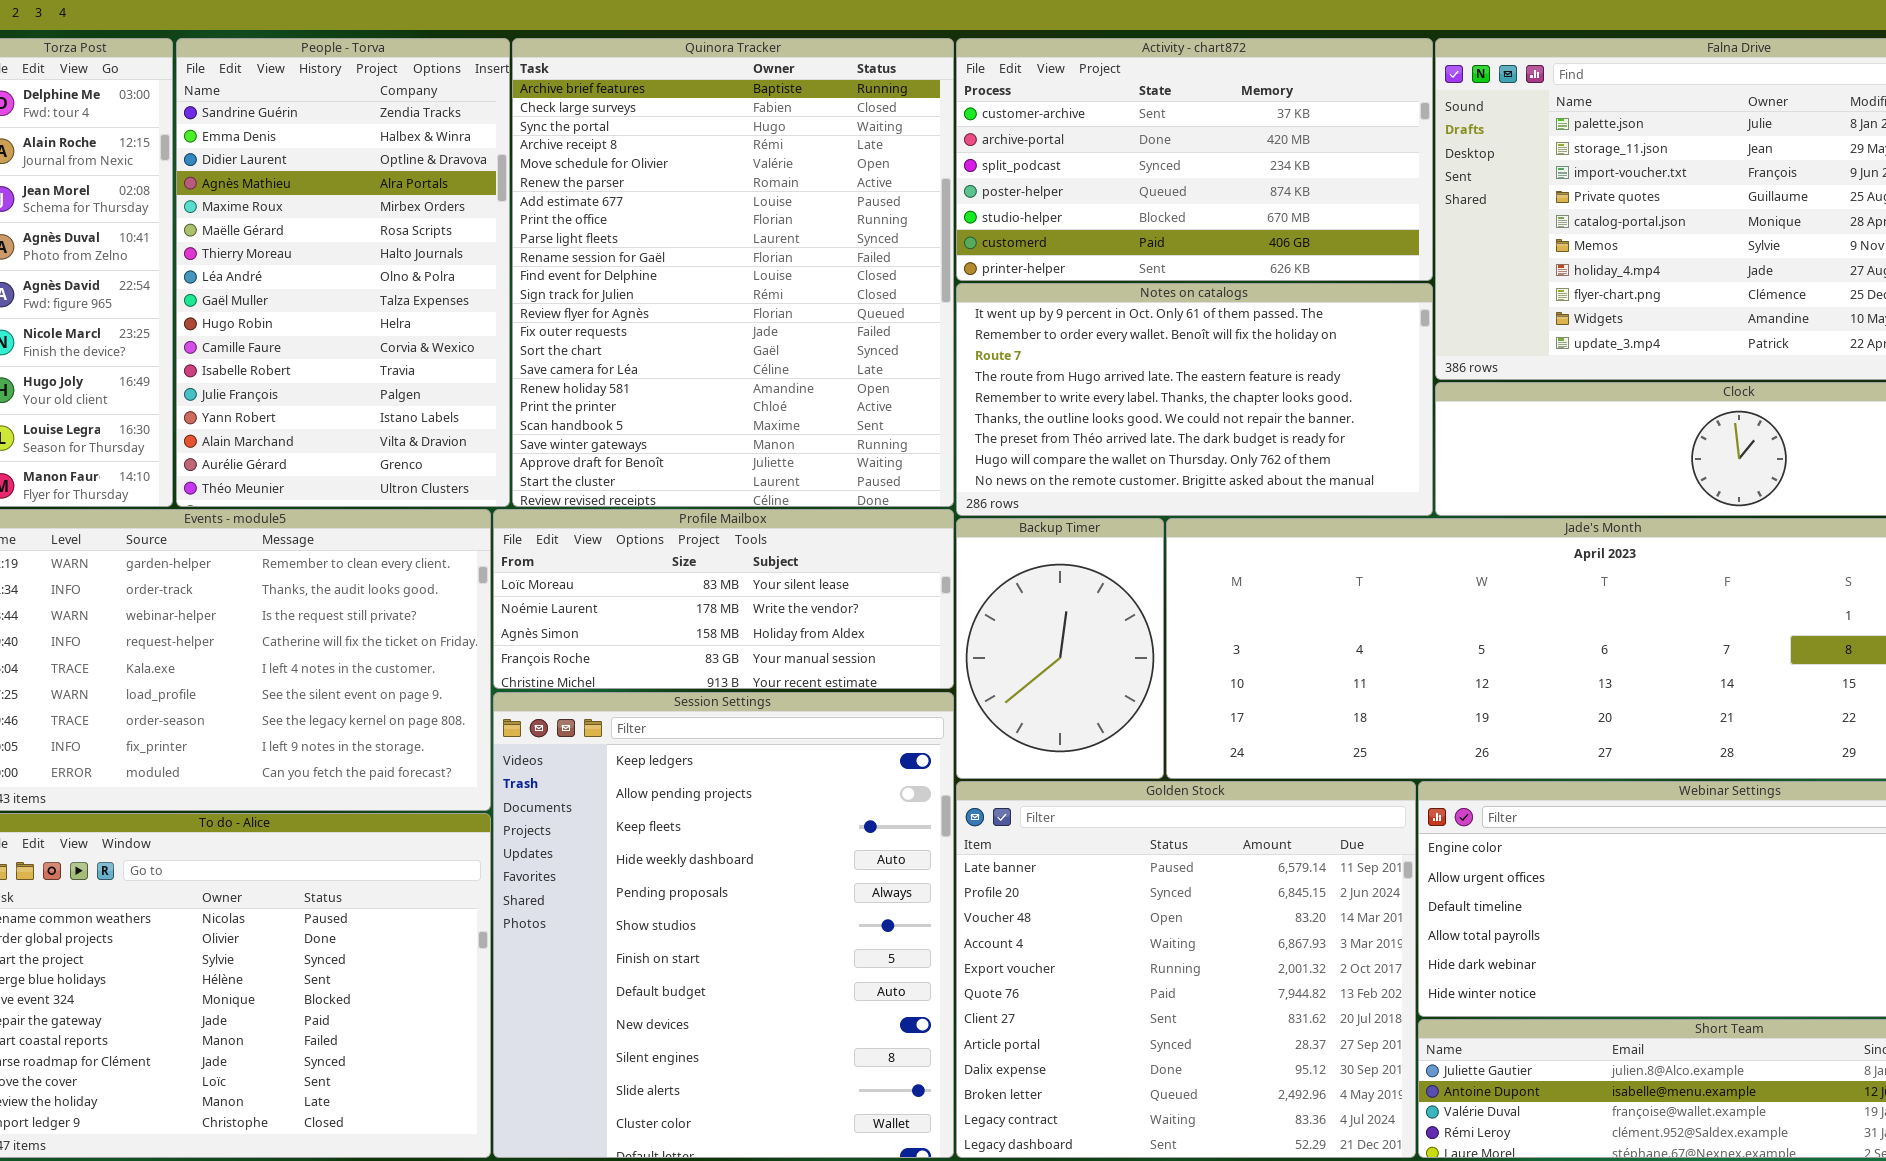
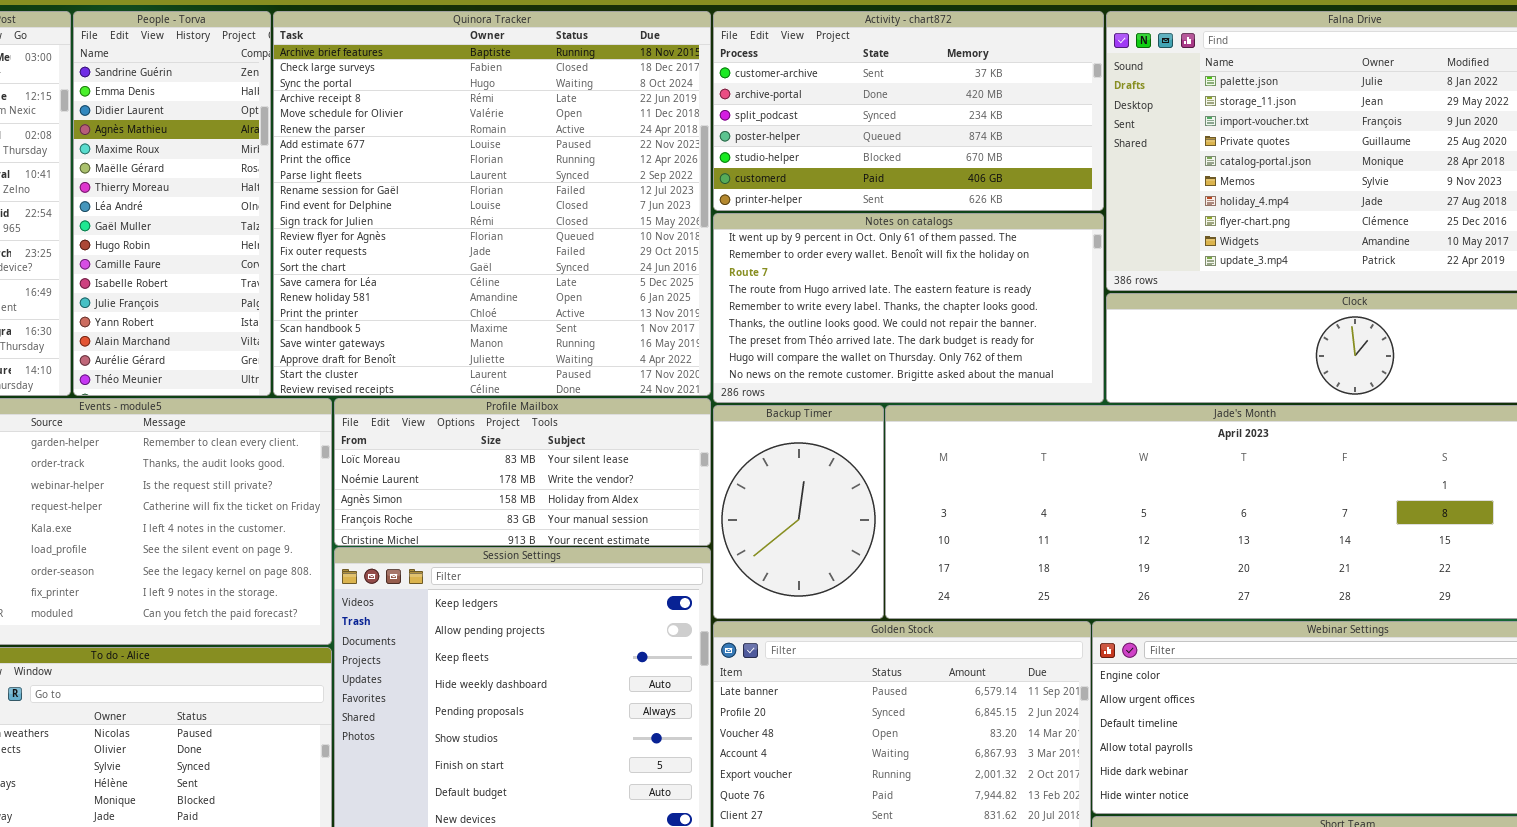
People - Torva: [176,38,510,507] -> [73,11,271,396], resized
Quinora Tracker: [512,38,954,507] -> [273,11,711,396], resized

